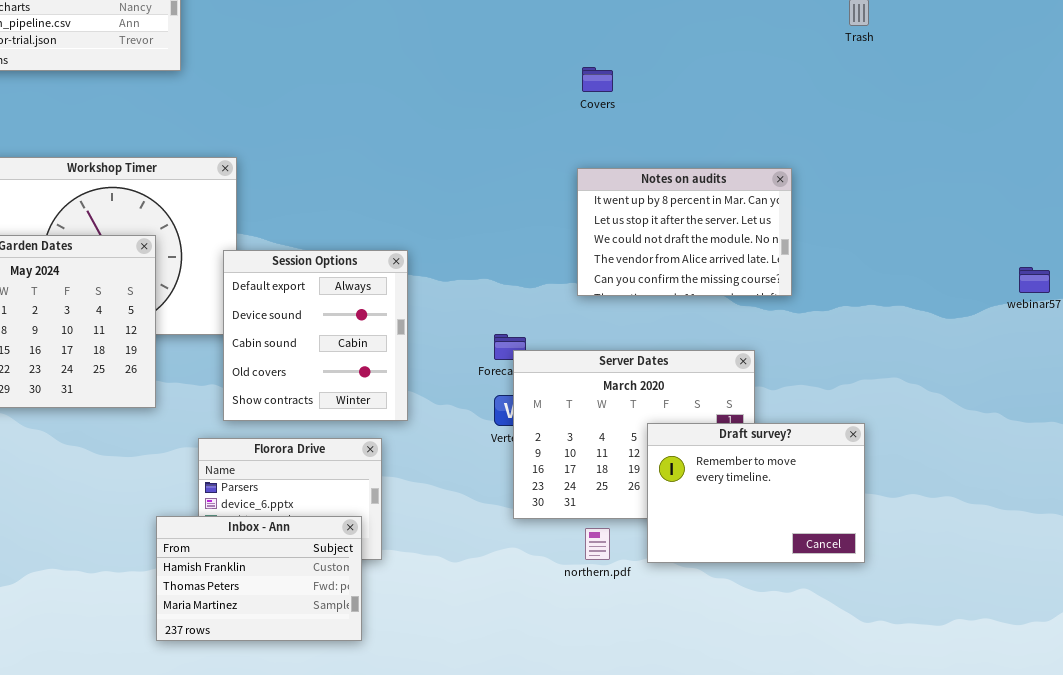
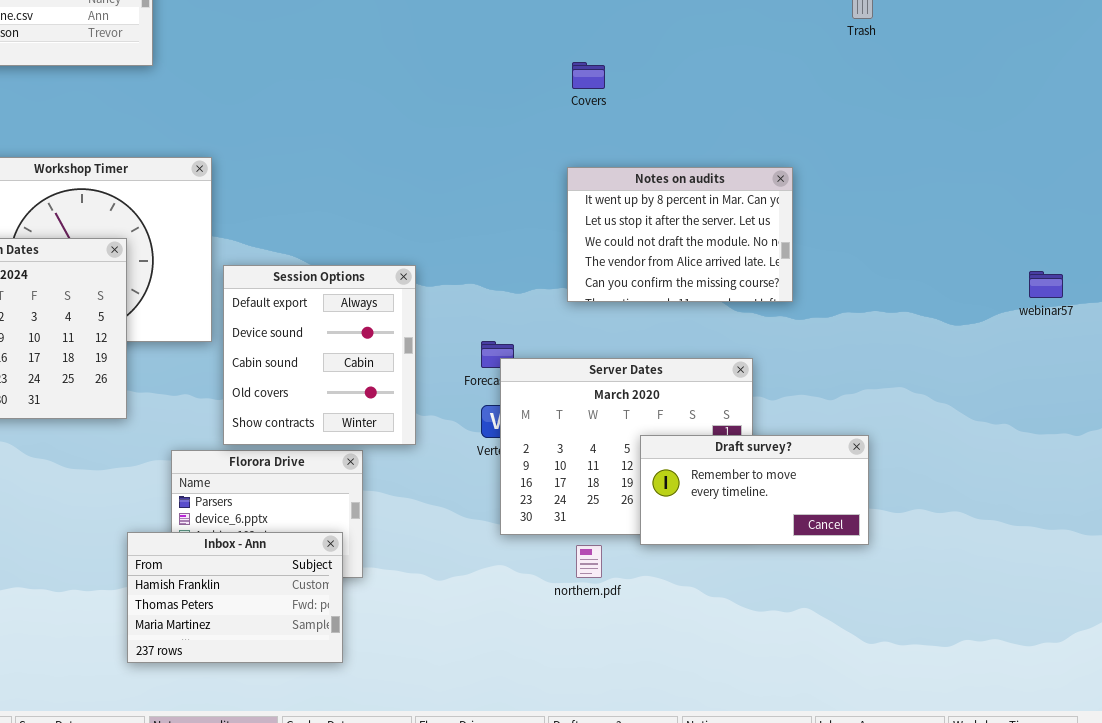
Session Options: [223,250,408,421] -> [223,265,416,445], moved
Draft survey?: [647,423,865,563] -> [640,435,869,545], resized

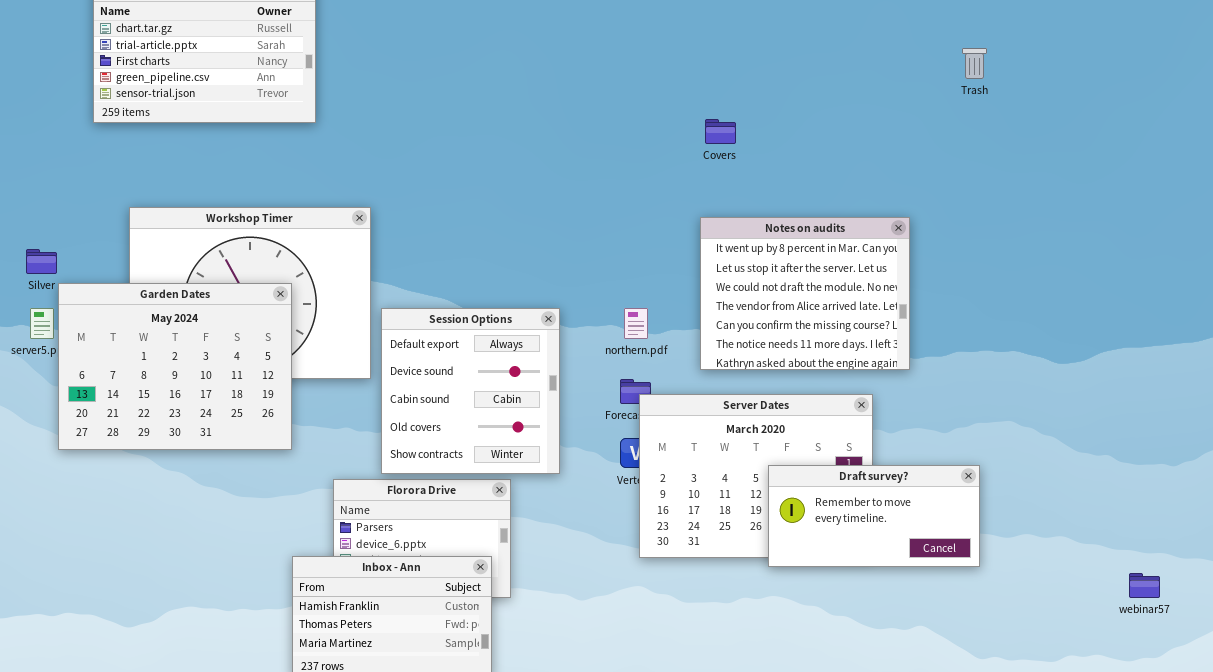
Notes on audits: [567,167,793,302] -> [700,217,910,370], resized
webinar57: [1029,271,1063,298] -> [1129,573,1160,598], moved
northern.pdf: [576,545,602,578] -> [624,308,648,339], moved

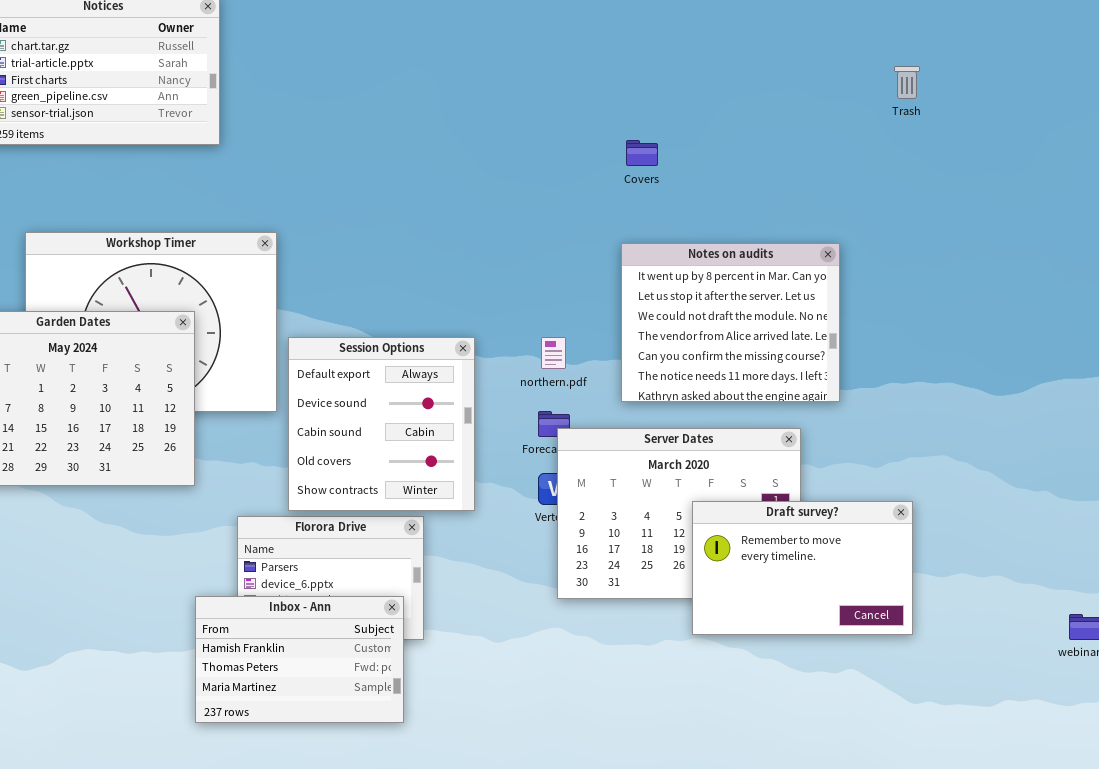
Draft survey?: [768,465,980,567] -> [692,501,913,635], resized

